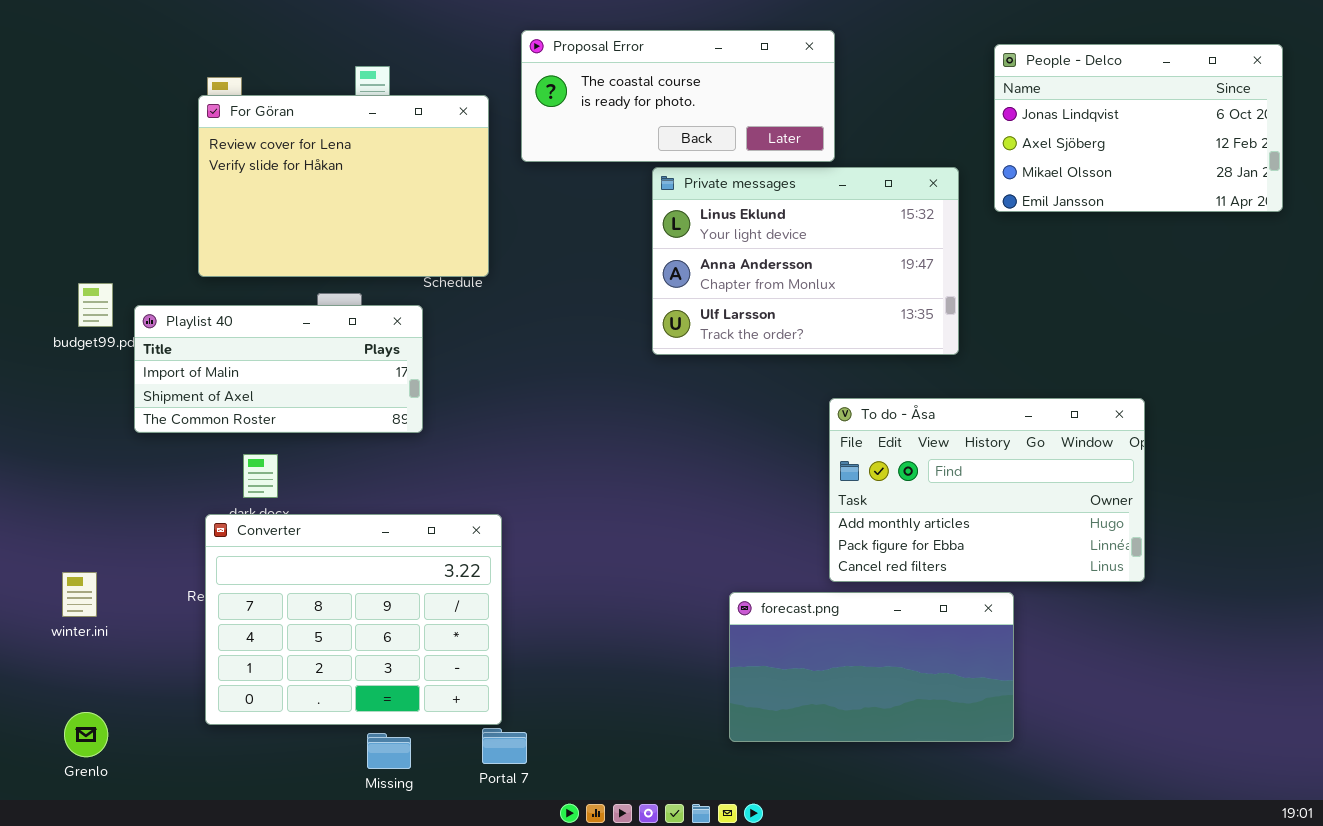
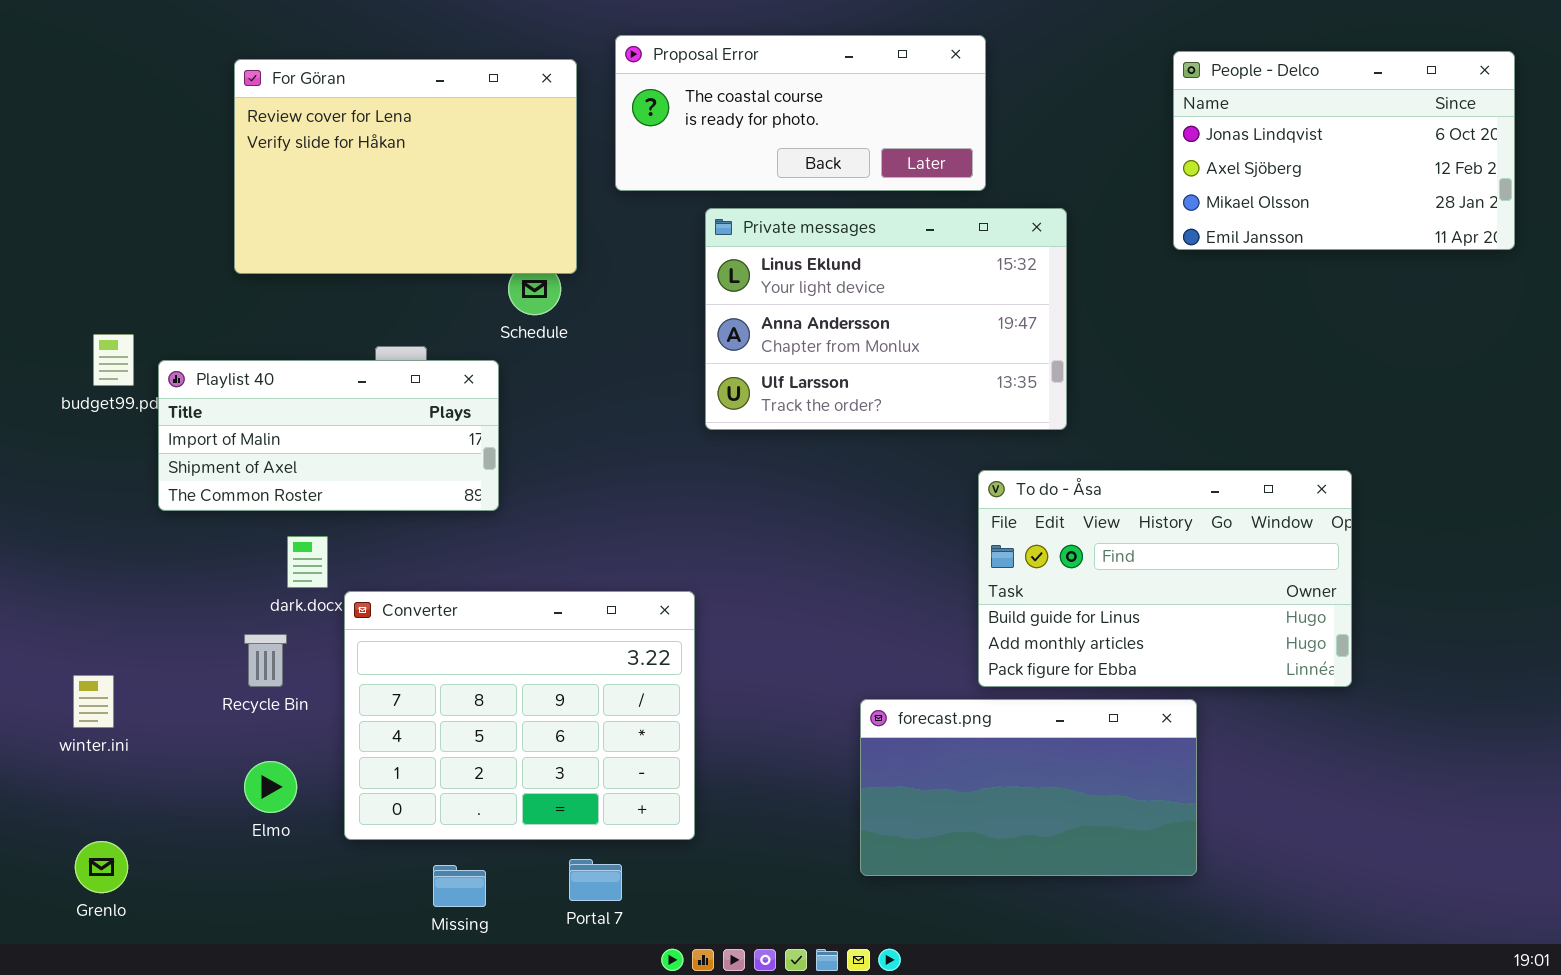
For Göran: [198,95,489,277] -> [234,59,577,274], moved
Private messages: [652,167,959,355] -> [705,208,1067,430], moved
To do - Åsa: [829,398,1145,582] -> [978,470,1352,687], scrolled up 1 row
Converter: [205,514,502,725] -> [344,591,695,840], moved

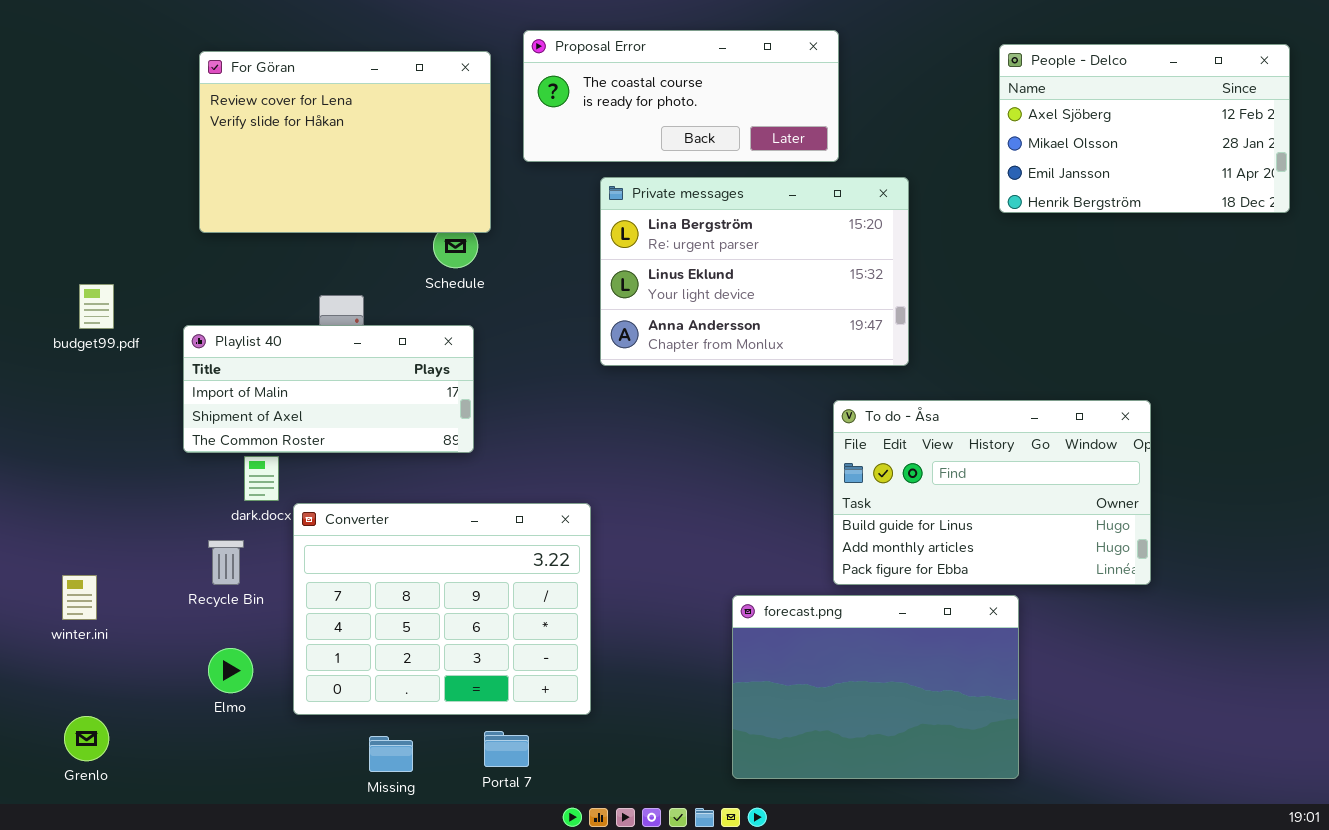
People - Delco: [1173,51,1515,250] -> [999,44,1290,213], scrolled down 1 row
Private messages: [705,208,1067,430] -> [600,177,909,366], scrolled up 1 row
Playlist 40: [158,360,499,511] -> [183,325,474,453], moved
forecast.png: [860,699,1197,876] -> [732,595,1019,779], resized

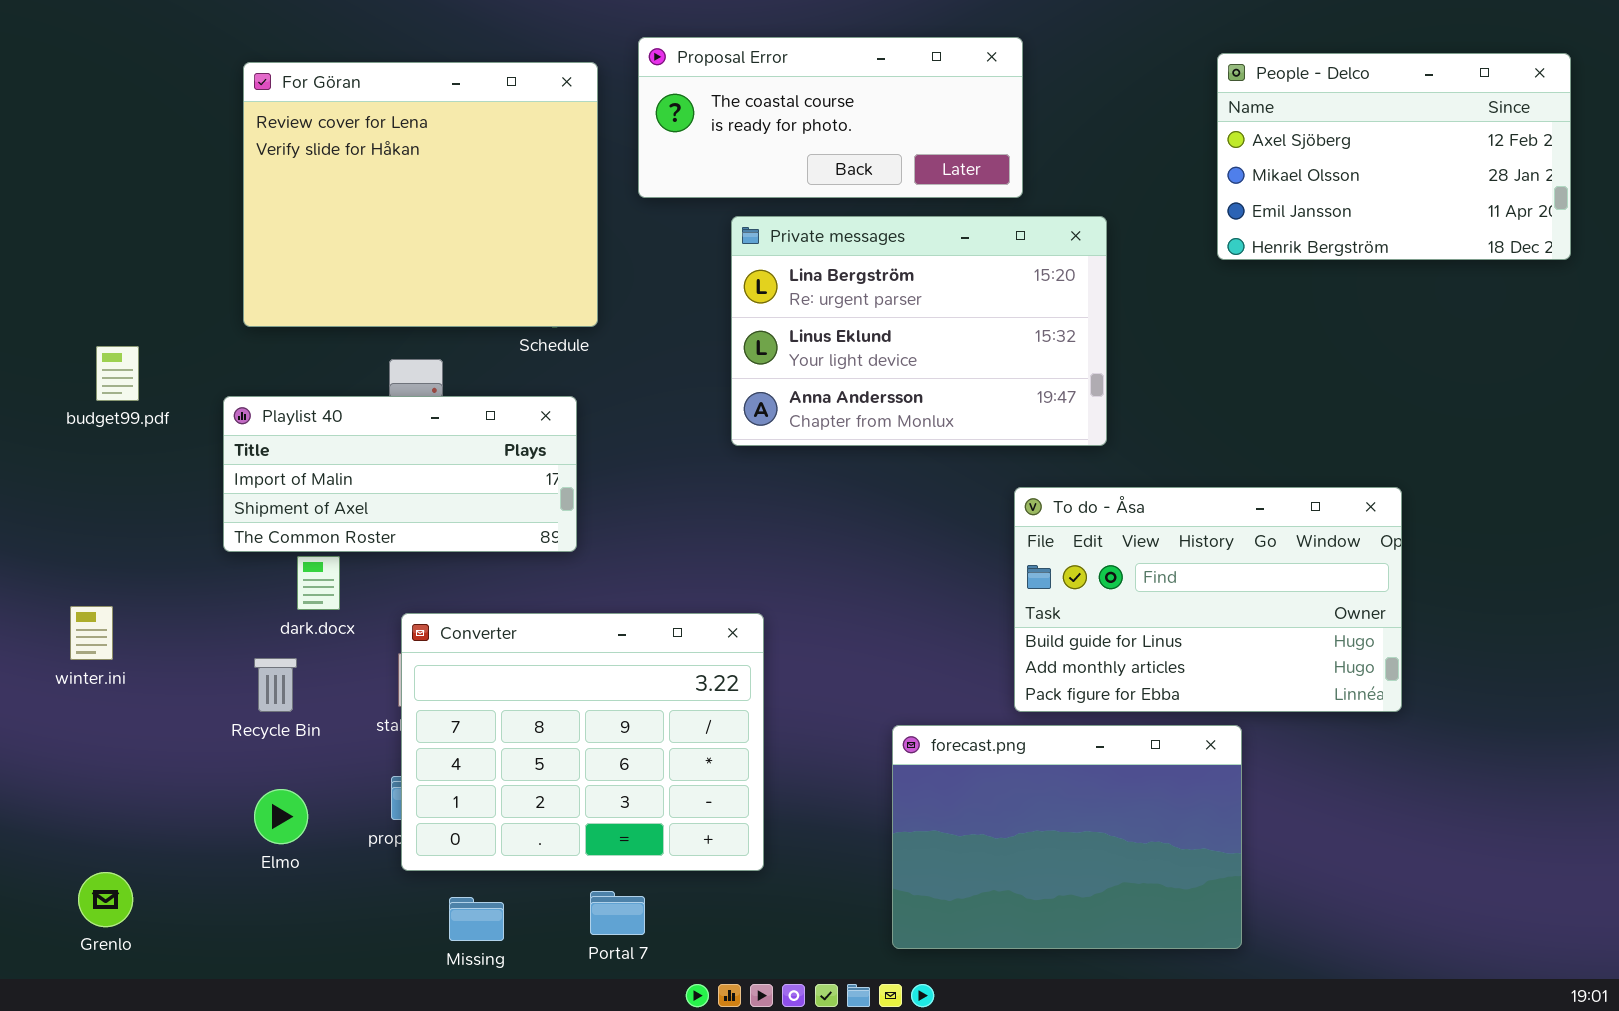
For Göran: [199,51,491,233] -> [243,62,598,327], resized
Converter: [293,503,591,715] -> [401,613,764,871], moved
winter.ini: [62,575,97,620] -> [70,606,113,660], moved

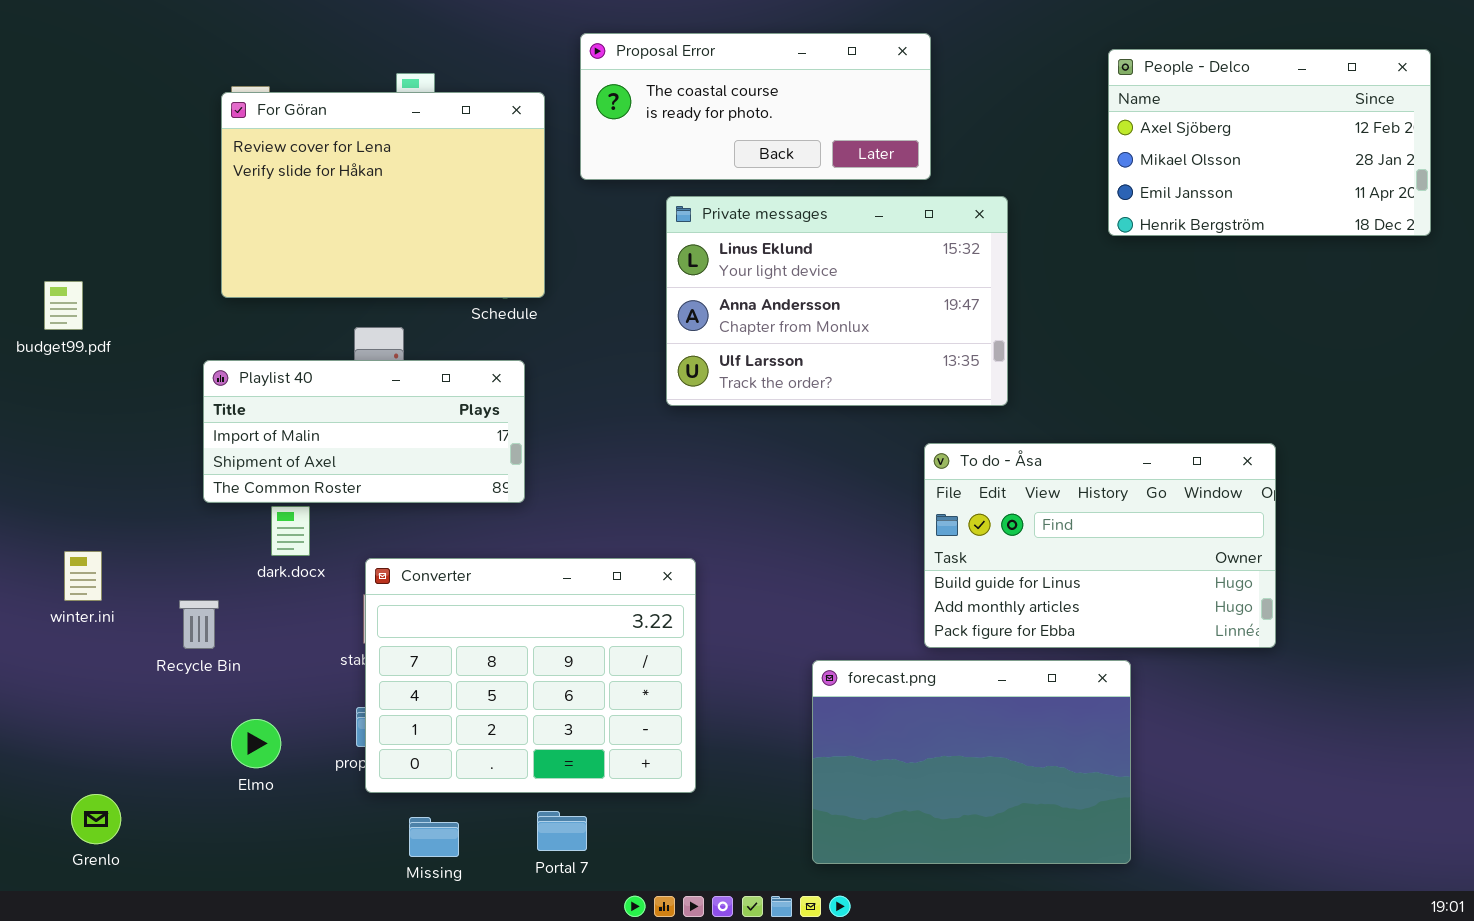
For Göran: [243,62,598,327] -> [221,92,545,298], resized
Private messages: [731,216,1107,446] -> [666,196,1008,406], scrolled down 1 row
budget99.pdf: [96,346,139,401] -> [44,281,83,330], moved
Recycle Bin: [254,658,297,712] -> [179,600,219,649], moved

